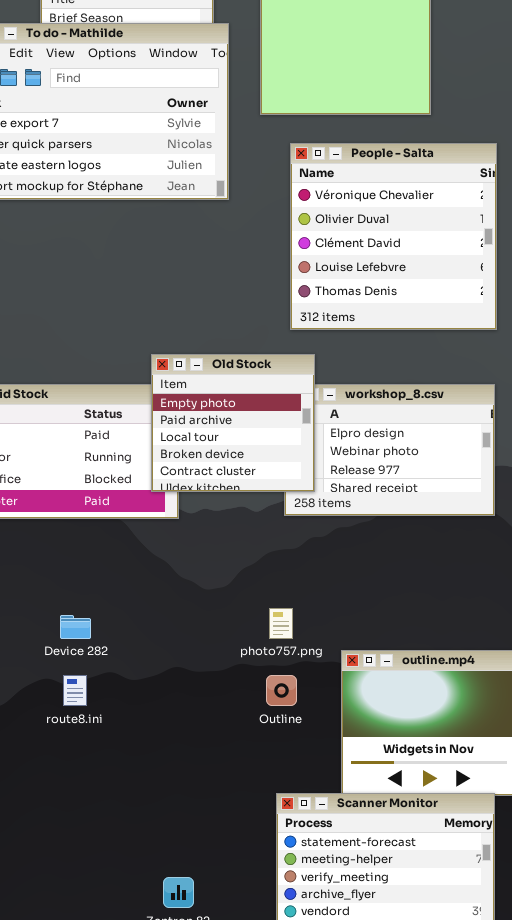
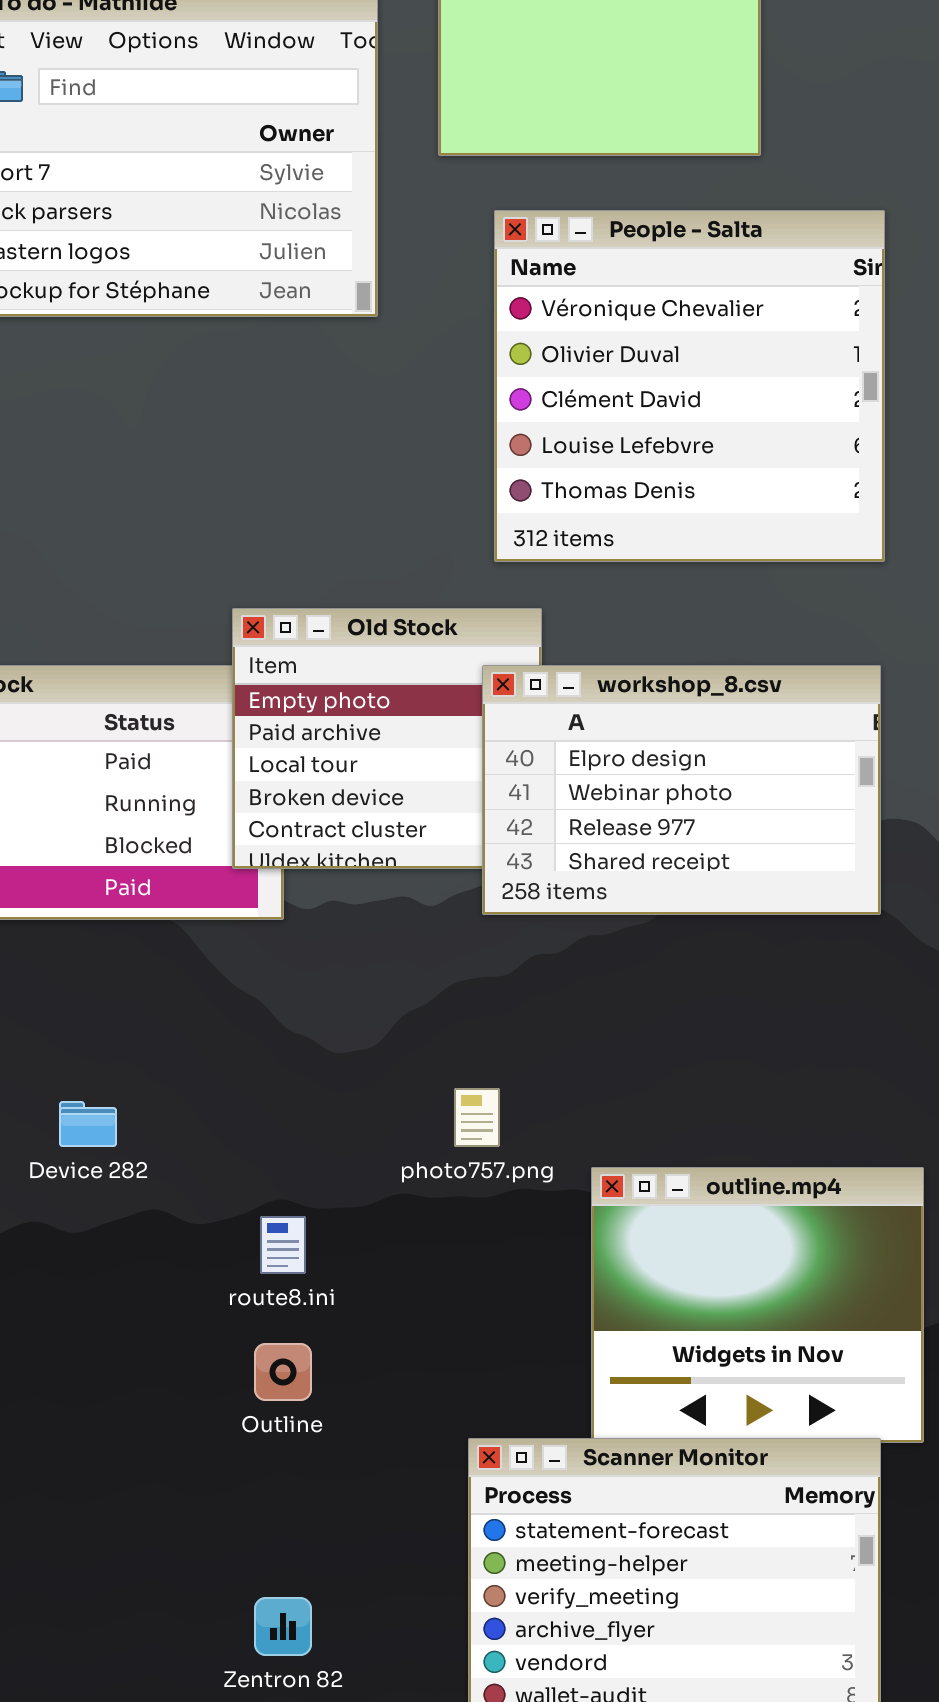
workshop_8.csv: [284,384,495,516] -> [482,665,881,915], raised
route8.ini: [63,675,87,706] -> [260,1216,306,1274], moved
Outline: [266,675,297,706] -> [254,1343,312,1401], moved

